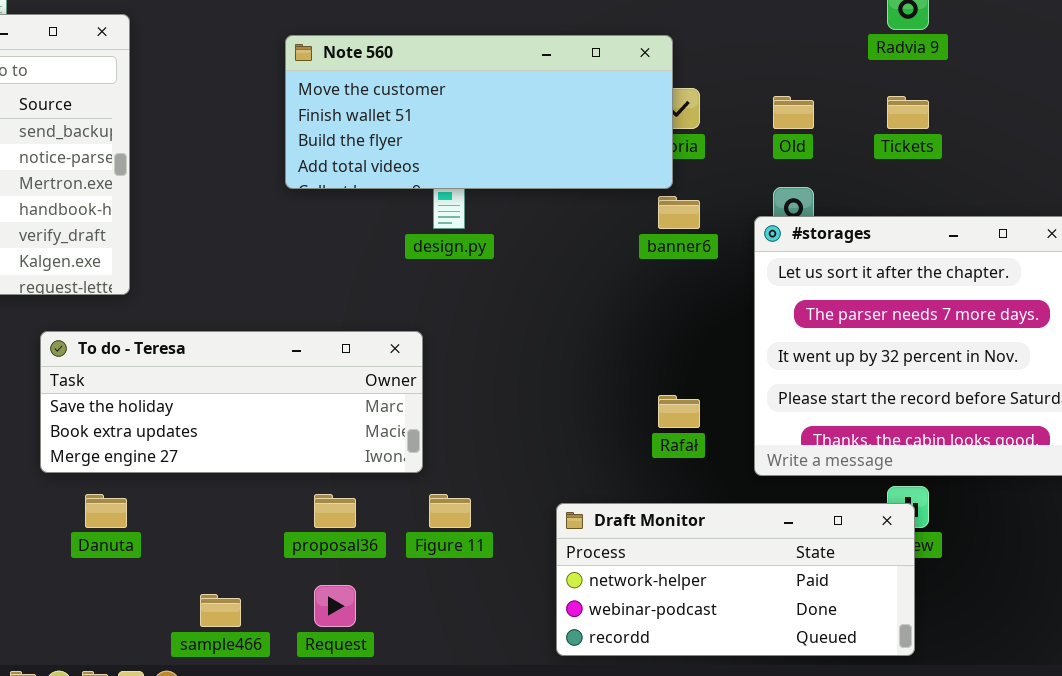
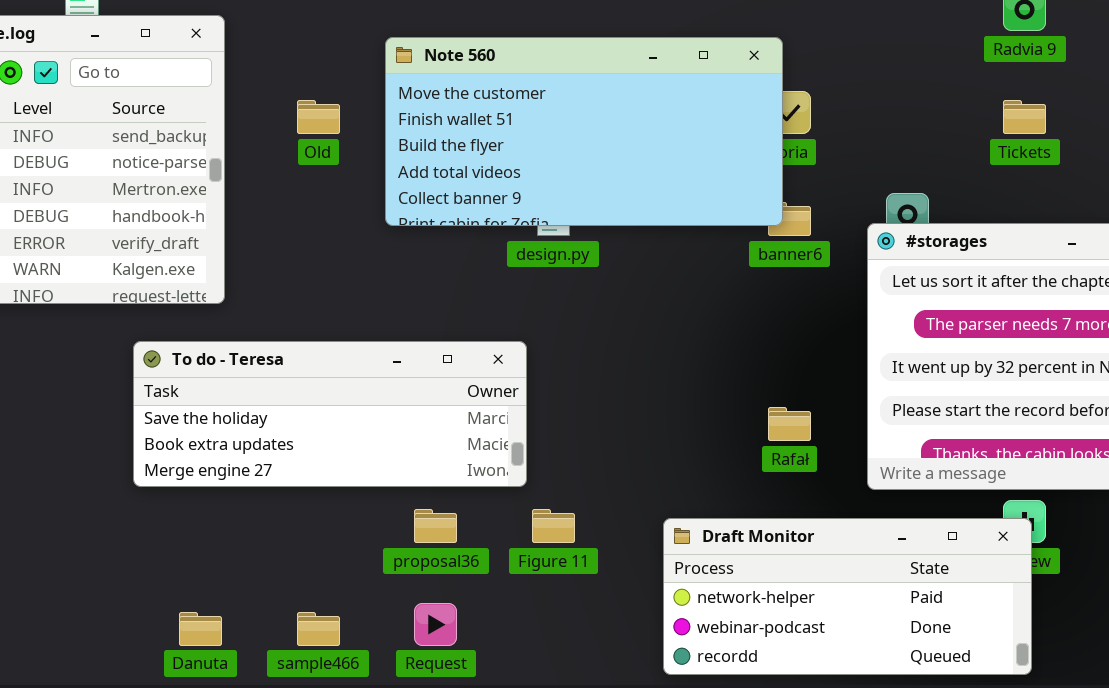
Note 560: [285,35,673,189] -> [385,37,783,226], resized
Old: [773,96,814,129] -> [297,100,340,134], moved
Danuta: [85,494,127,528] -> [179,612,222,646], moved

